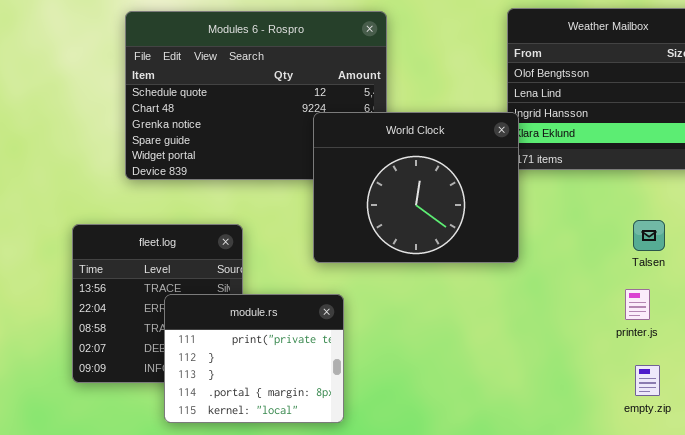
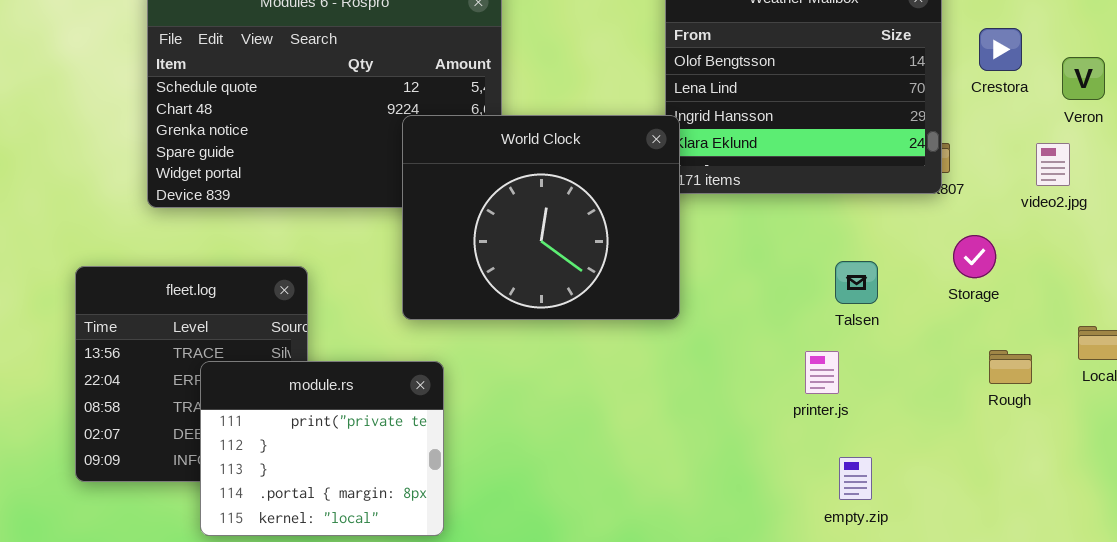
printer.js: [625,289,650,320] -> [805,351,839,394], moved

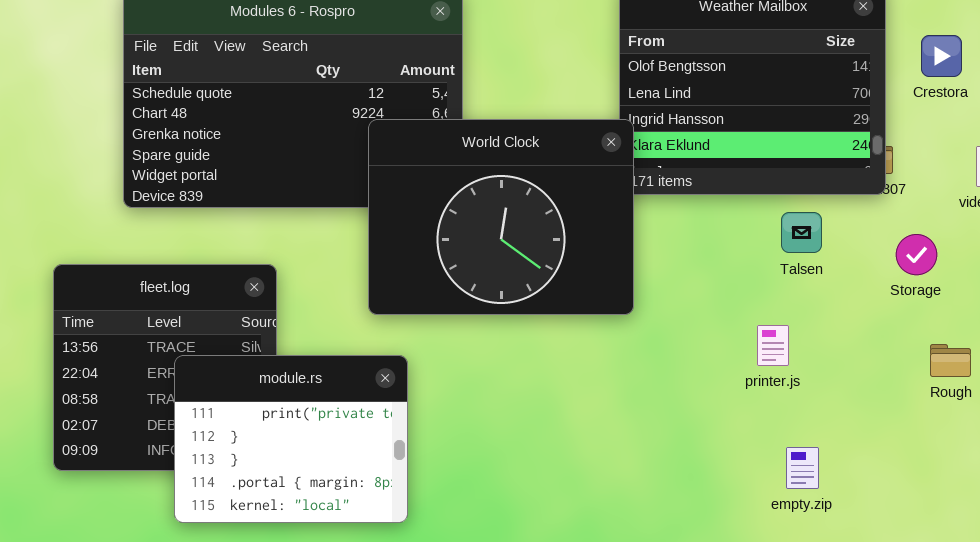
Talsen: [835,261,878,304] -> [781,212,822,253], moved
printer.js: [805,351,839,394] -> [757,325,789,366], moved

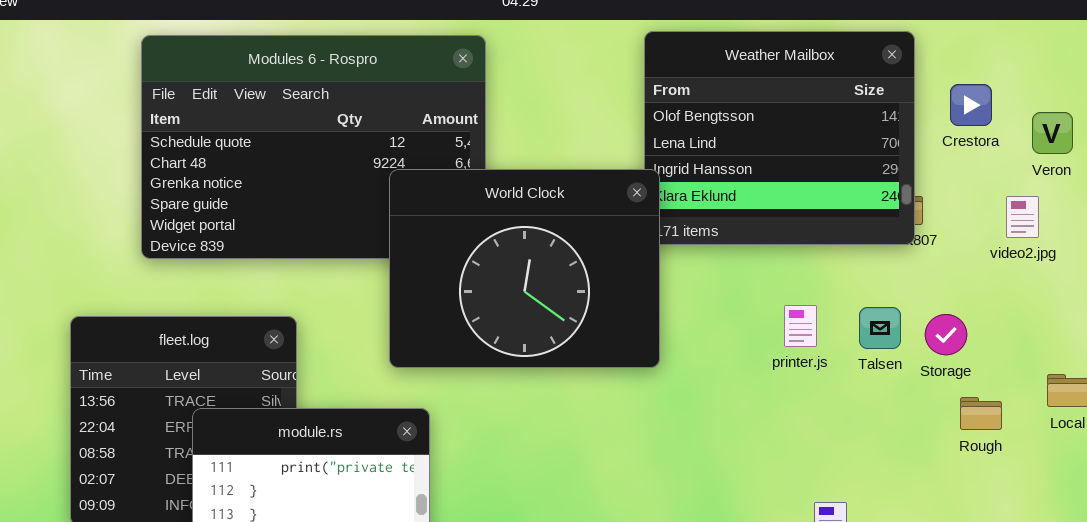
Talsen: [781,212,822,253] -> [859,307,901,349], moved
Storage: [896,234,937,275] -> [925,314,967,355], moved
printer.js: [757,325,789,366] -> [784,305,817,347], moved

